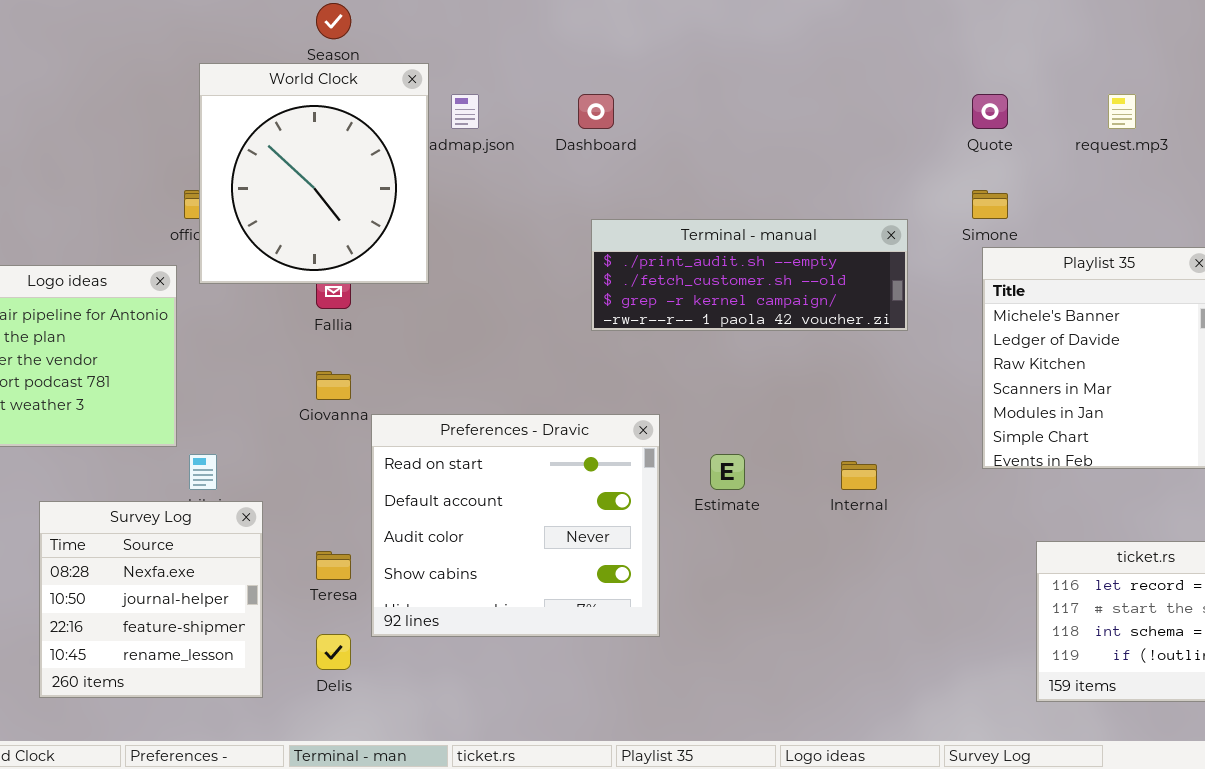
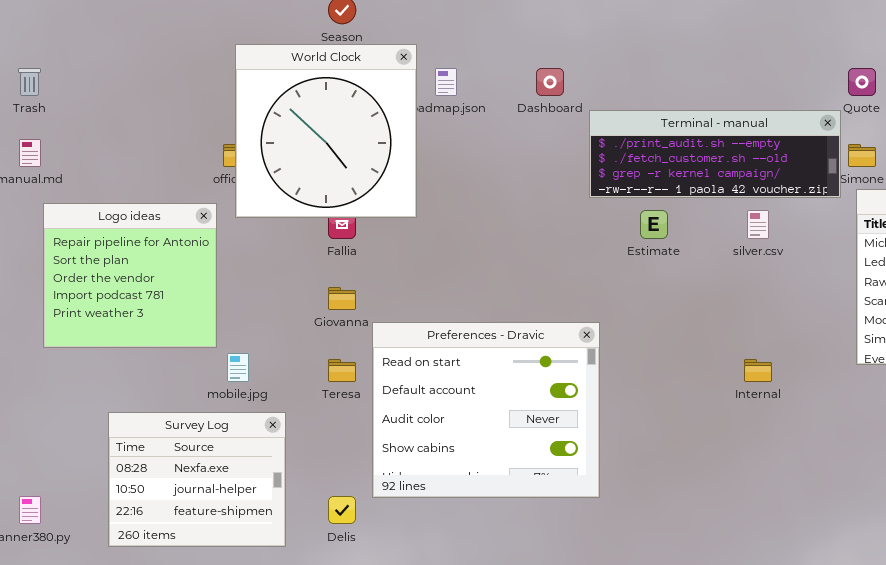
Terminal - manual: [591,219,908,331] -> [589,110,841,198], moved
Estimate: [710,454,745,490] -> [640,210,668,239], moved
Survey Log: [39,501,263,698] -> [108,412,286,547], resized
Teresa: [316,551,351,580] -> [328,359,356,382], moved

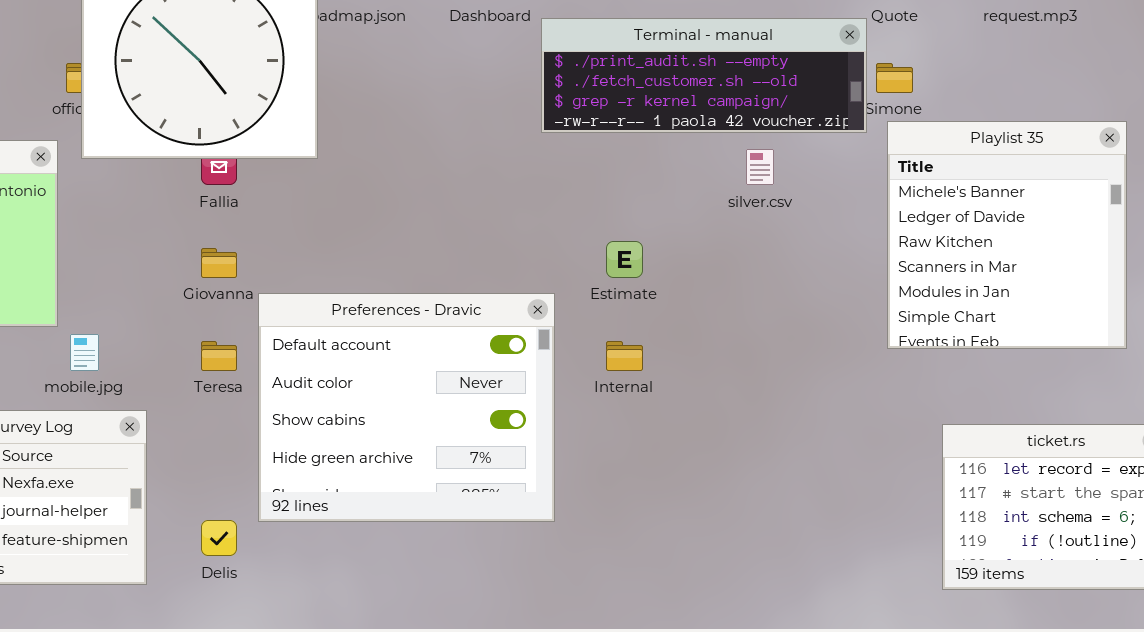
Estimate: [640,210,668,239] -> [606,241,643,278], moved
Preferences - Dravic: [372,322,600,498] -> [258,293,555,522], scrolled down 1 row
Internal: [744,359,772,382] -> [606,341,643,371], moved

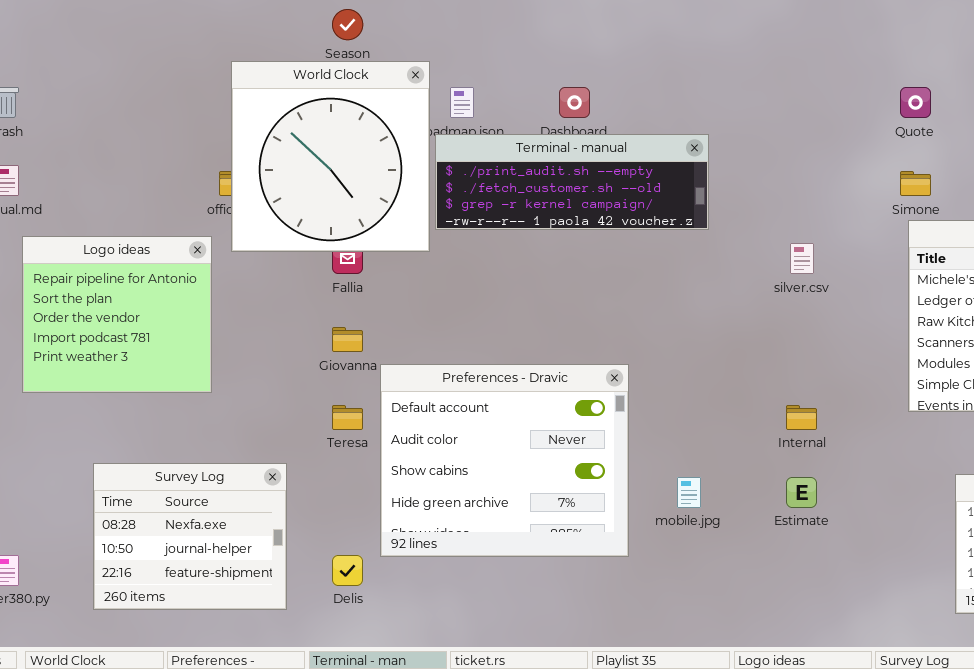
Terminal - manual: [541,18,867,133] -> [435,134,709,230], moved
Estimate: [606,241,643,278] -> [786,477,817,508], moved
mobile.jpg: [70,334,99,371] -> [677,477,701,508], moved
Internal: [606,341,643,371] -> [786,405,817,430], moved

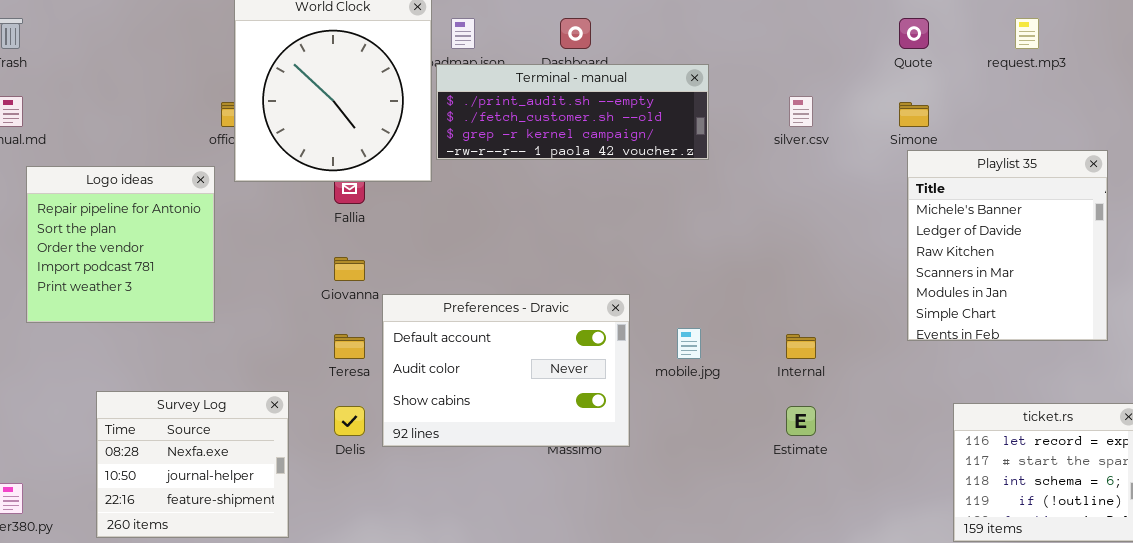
silver.csv: [790,243,814,274] -> [789,96,813,127], moved
Preferences - Dravic: [380,364,629,557] -> [382,294,630,447], resized
mobile.jpg: [677,477,701,508] -> [677,328,701,359], moved
Delis: [332,555,363,586] -> [334,406,365,436], moved

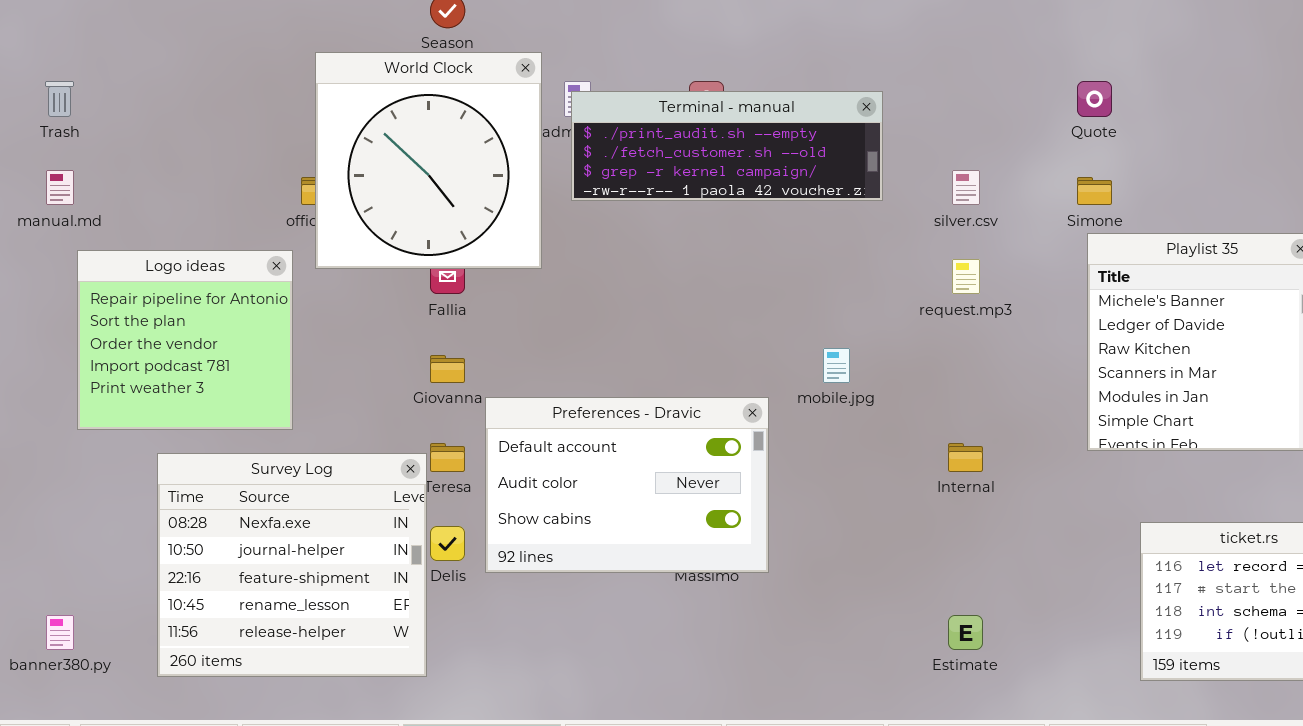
request.mp3: [1015,18,1039,49] -> [952,259,980,294], moved
Terminal - manual: [436,64,709,160] -> [571,91,883,201], moved
mobile.jpg: [677,328,701,359] -> [823,348,850,383], moved
Survey Log: [96,391,289,538] -> [157,453,427,677], resized
Estimate: [786,406,816,436] -> [948,615,983,650], moved

